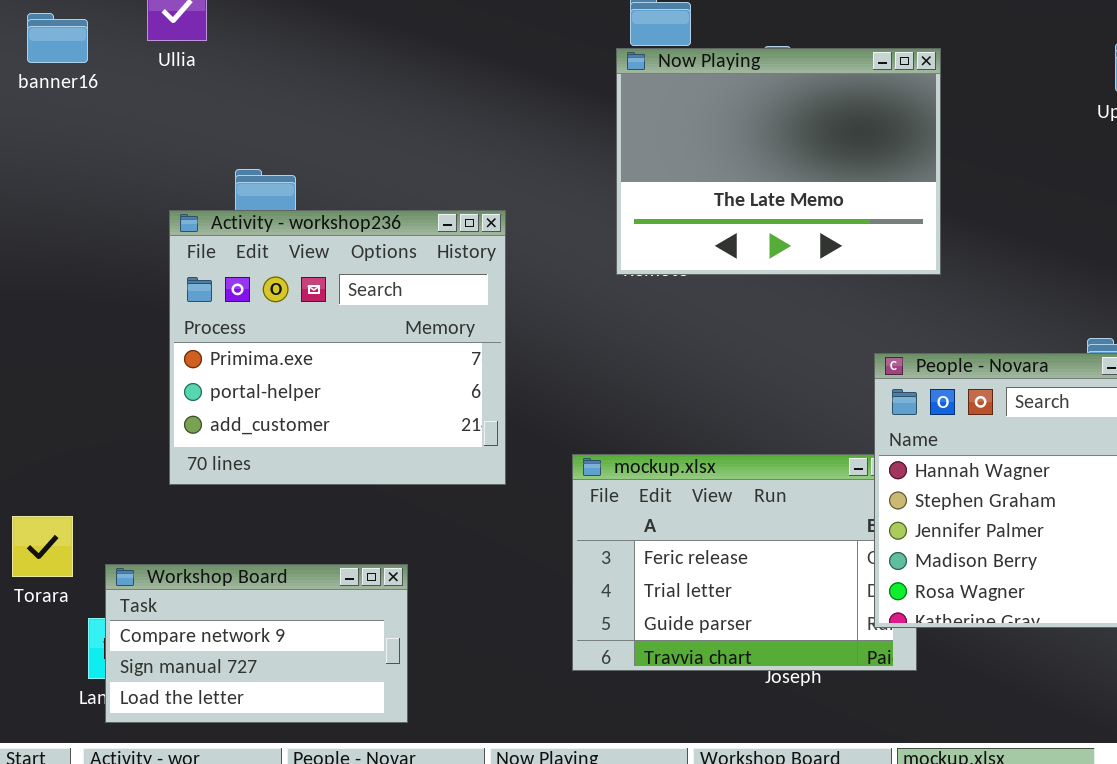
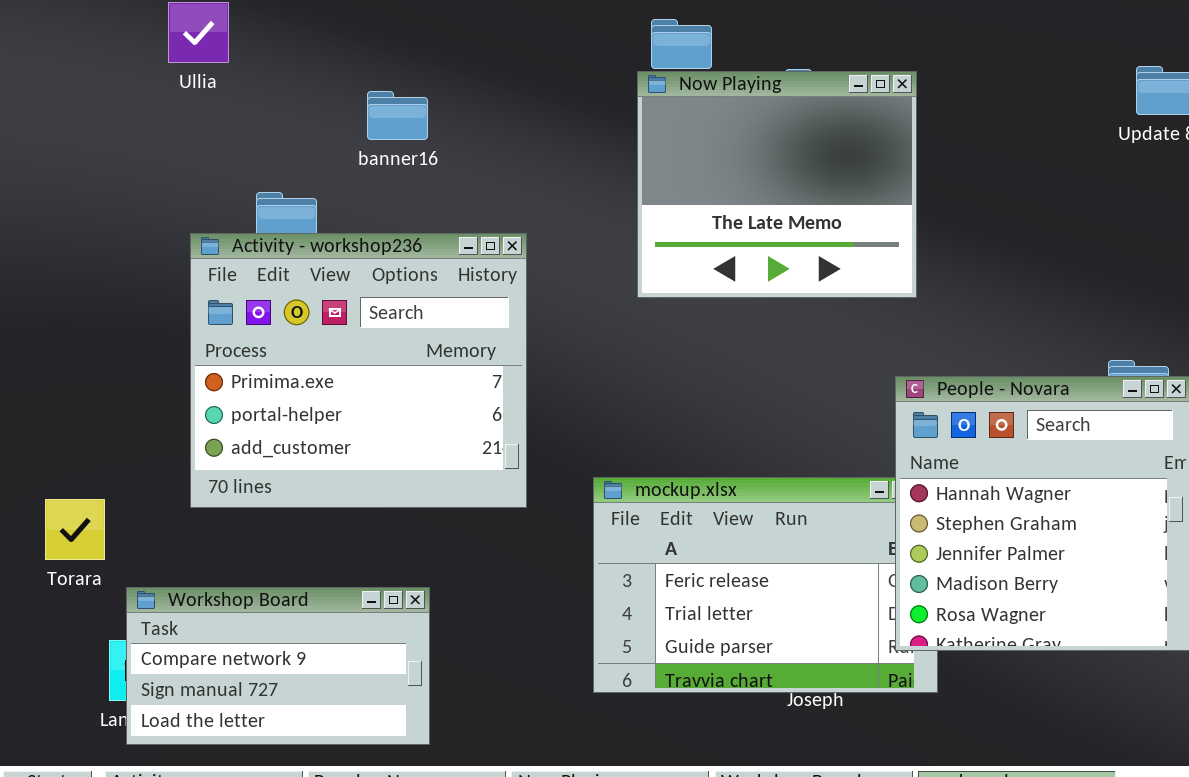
banner16: [27,13,88,63] -> [367,91,428,140], moved
Now Playing: [616,48,941,275] -> [637,71,917,298], resized
Torara: [12,516,73,577] -> [45,499,105,560], moved

